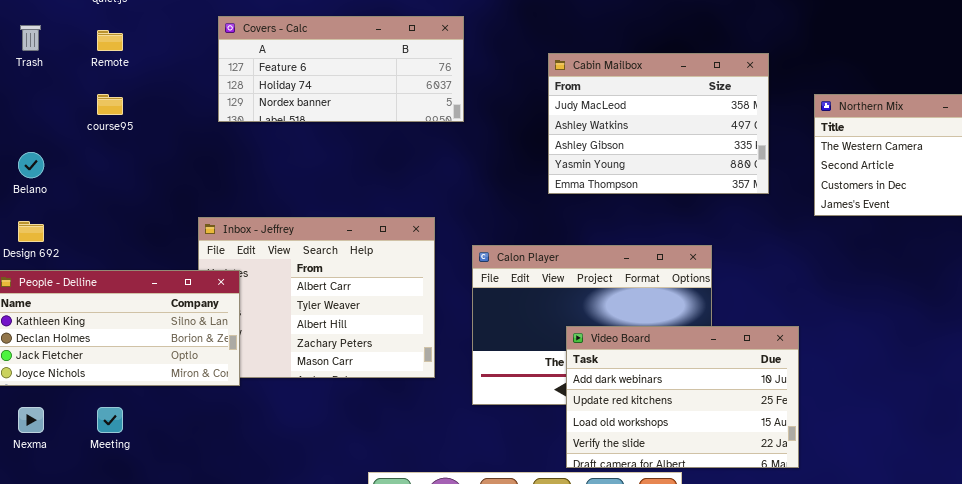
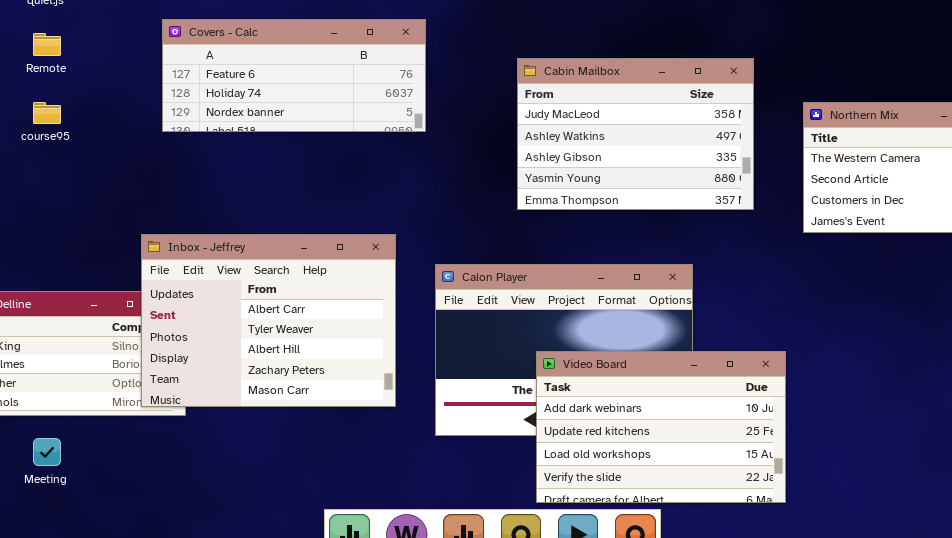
Inbox - Jeffrey: [198,217,435,378] -> [141,234,396,407], raised

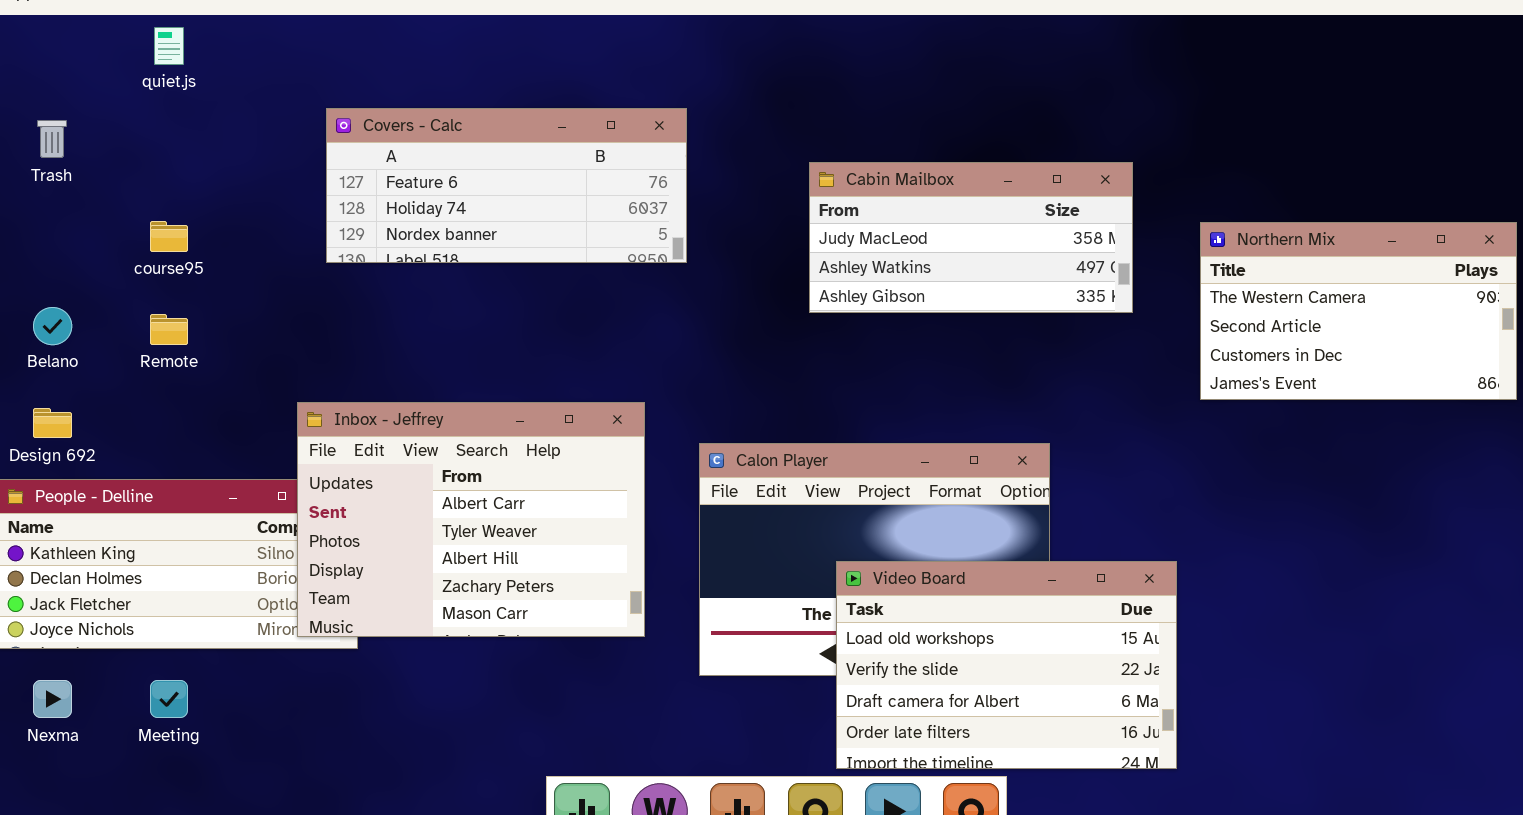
Remote: [33,33,61,56] -> [150,314,188,345], moved
Cabin Mailbox: [517,58,754,210] -> [809,162,1133,313], resized
Video Board: [536,351,786,503] -> [836,561,1177,769], scrolled down 2 rows

